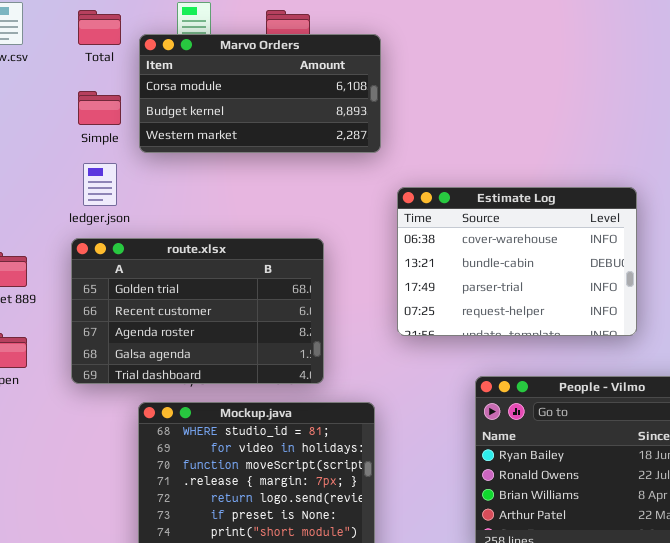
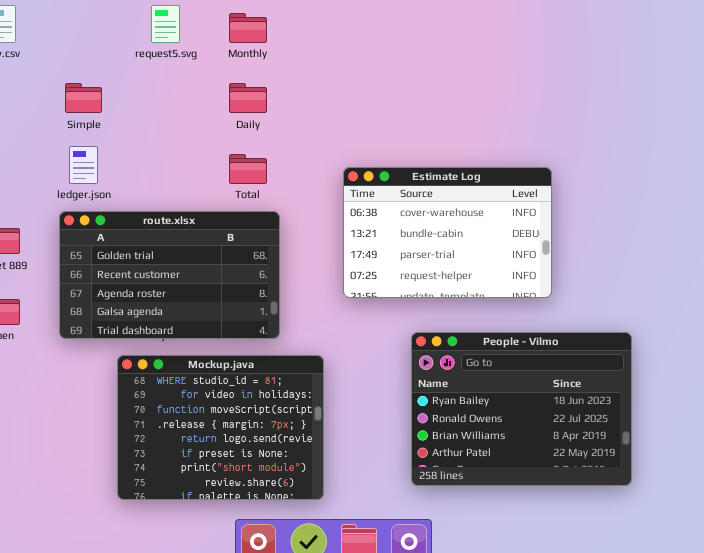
Total: [78,10,121,45] -> [229,154,267,184], moved
Marvo Orders: [139,34,381,153] -> none, closed

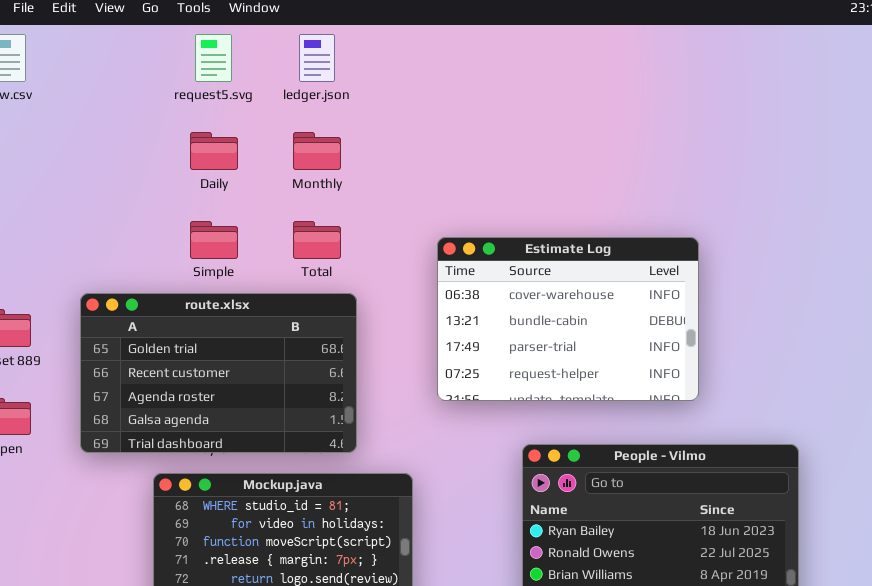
Monthly: [229,13,267,43] -> [293,132,341,170], moved
Simple: [65,83,102,113] -> [190,221,238,259], moved
Daily: [229,83,267,113] -> [190,132,238,170], moved
ledger.json: [69,146,98,184] -> [299,34,335,82], moved

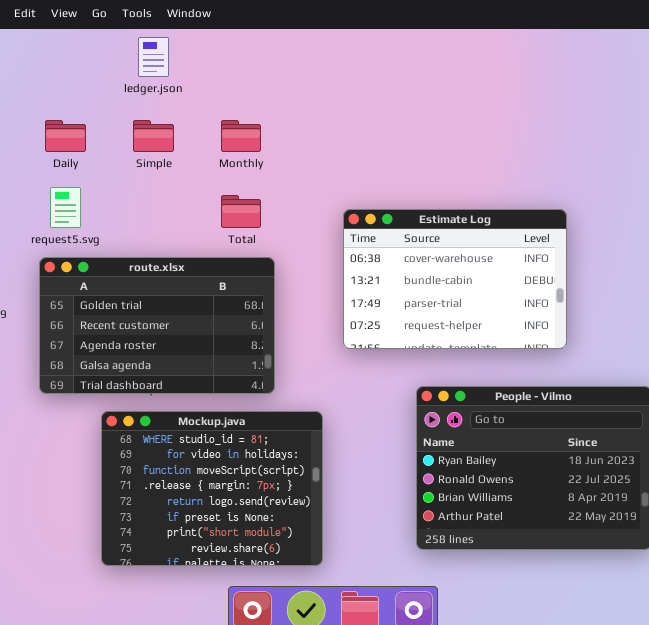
request5.svg: [195,34,232,82] -> [50,187,81,228], moved
ledger.json: [299,34,335,82] -> [138,37,169,77], moved
Daily: [190,132,238,170] -> [45,120,86,152], moved
Simple: [190,221,238,259] -> [133,120,174,152], moved

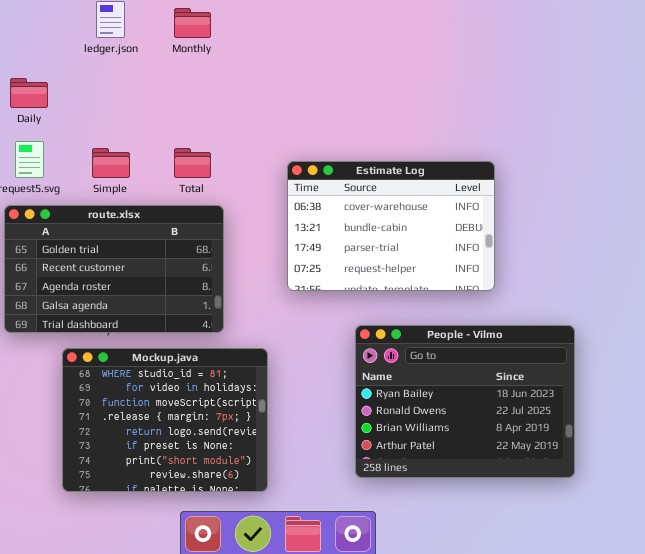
Simple: [133,120,174,152] -> [92,148,130,178], moved
Monthly: [221,120,261,152] -> [174,8,211,38], moved

